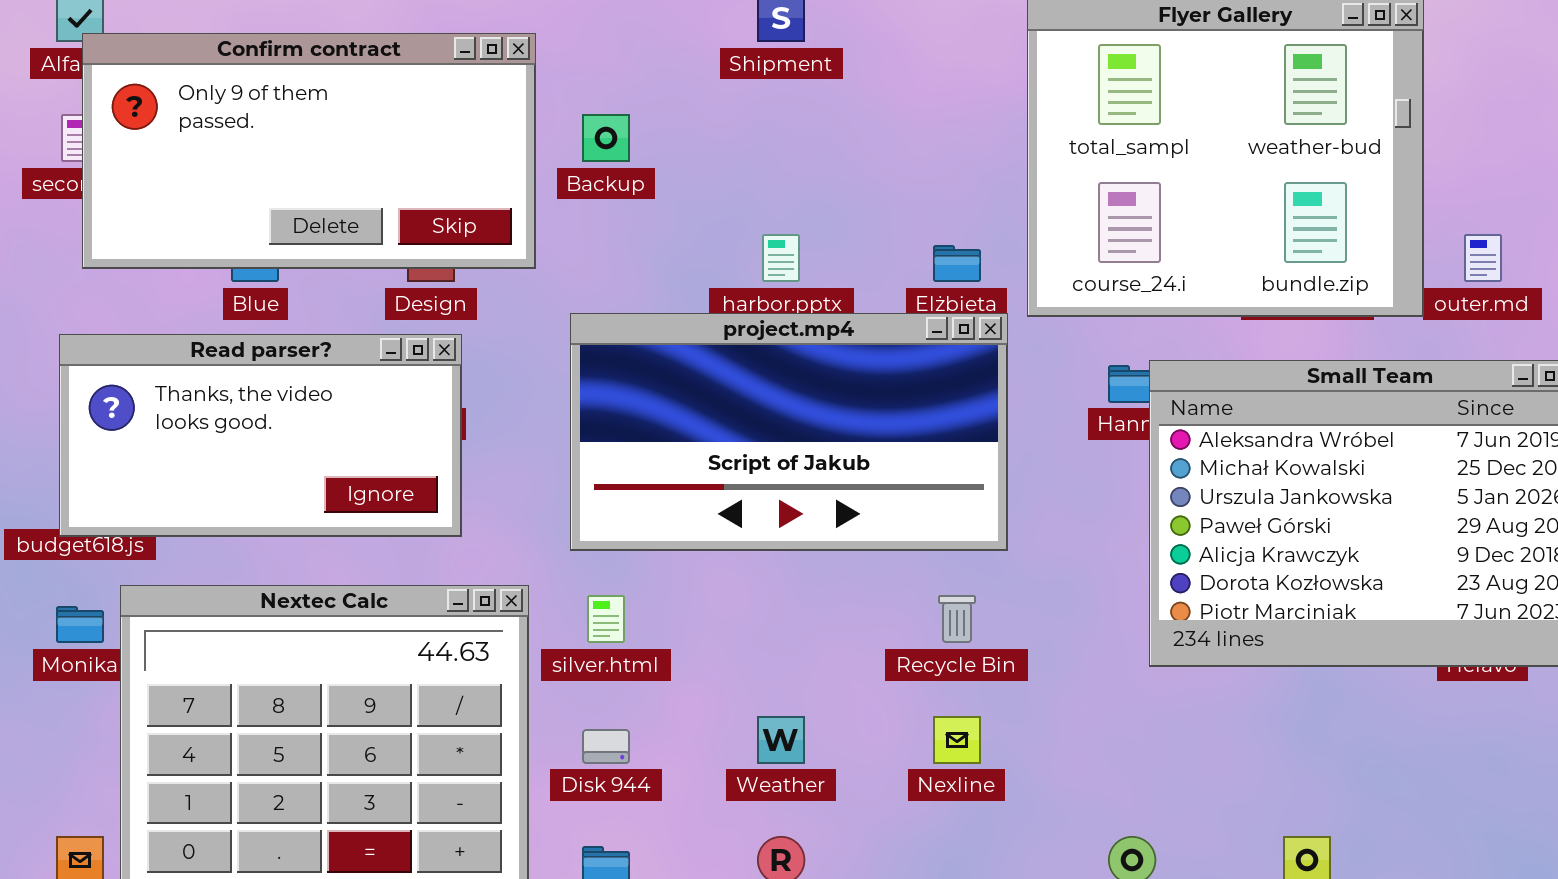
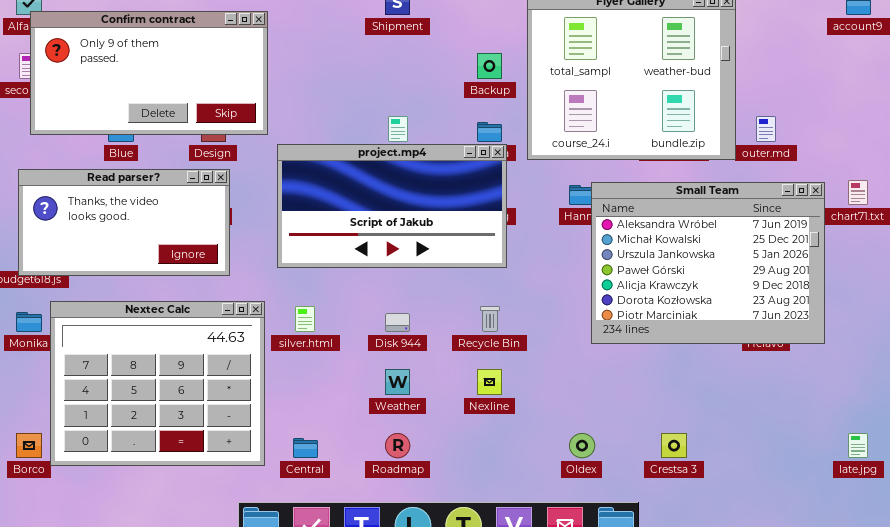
Backup: [582,114,630,162] -> [477,53,502,79], moved
project.mp4: [570,313,1008,551] -> [277,144,507,268], moved
Disk 944: [582,729,630,764] -> [385,313,410,332], moved

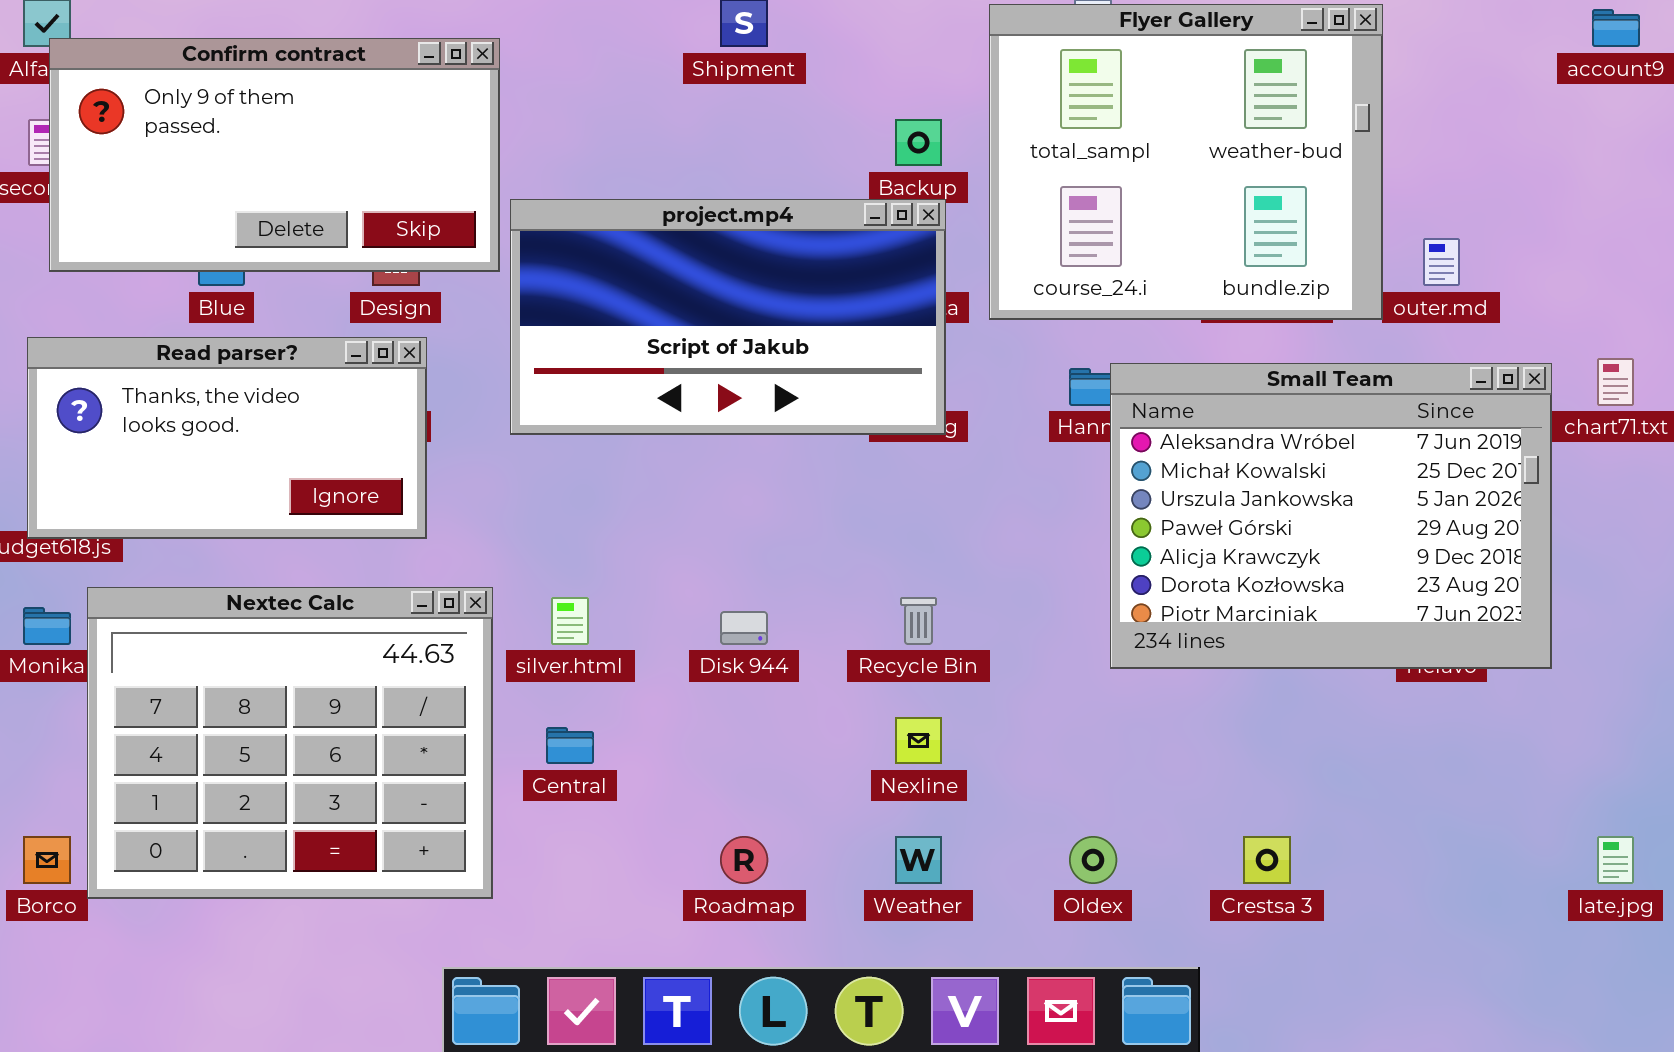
project.mp4: [277,144,507,268] -> [510,199,946,435], moved
Weather: [385,369,410,395] -> [895,836,942,884], moved
Central: [293,438,318,458] -> [546,727,594,764], moved

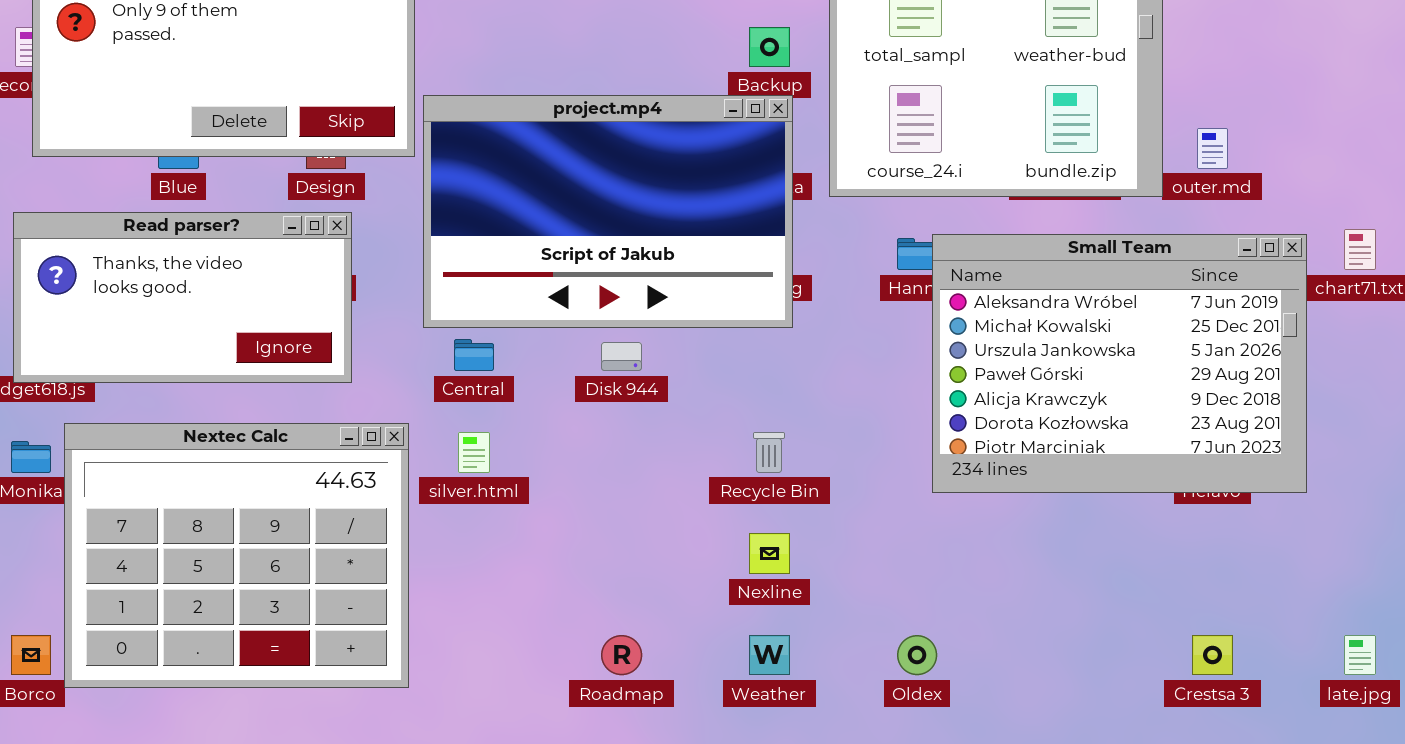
project.mp4: [510,199,946,435] -> [423,95,793,328], resized
Disk 944: [720,611,768,645] -> [601,342,642,371], moved
Central: [546,727,594,764] -> [454,339,494,371], moved
Crestsa 3: [1243,836,1291,884] -> [1192,635,1233,675], moved

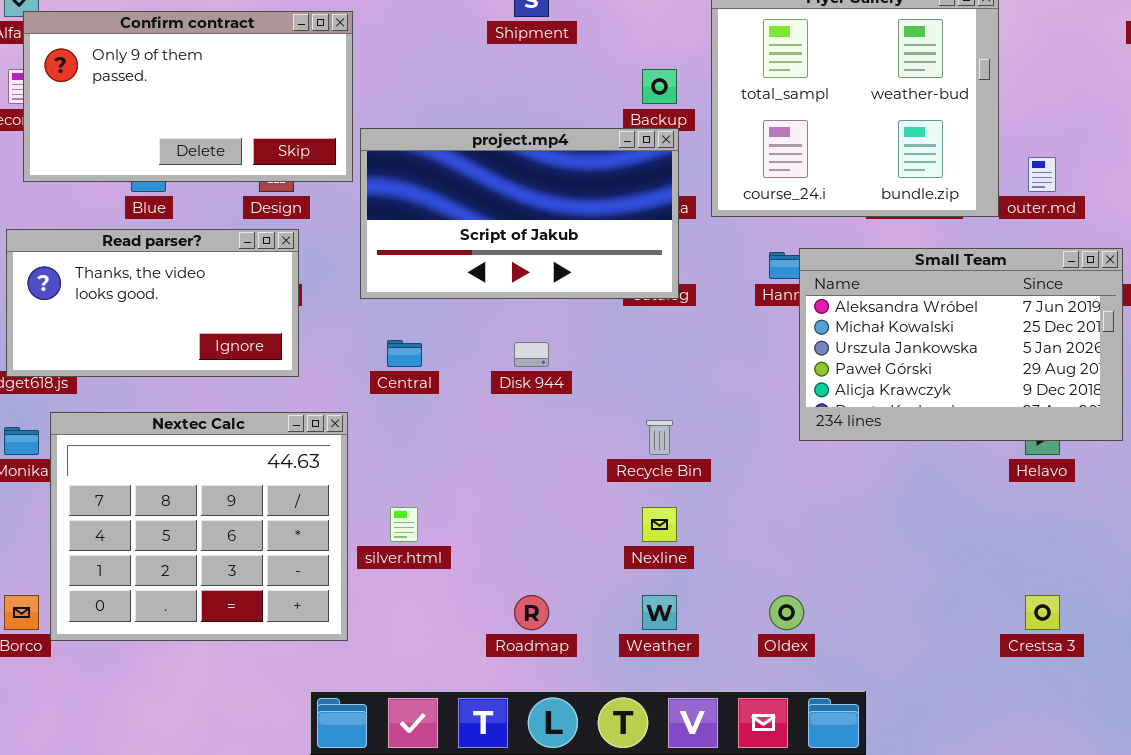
project.mp4: [423,95,793,328] -> [360,128,679,299], resized
Small Team: [932,234,1307,493] -> [799,248,1123,441], resized
silver.html: [458,432,490,473] -> [390,507,418,542], moved

